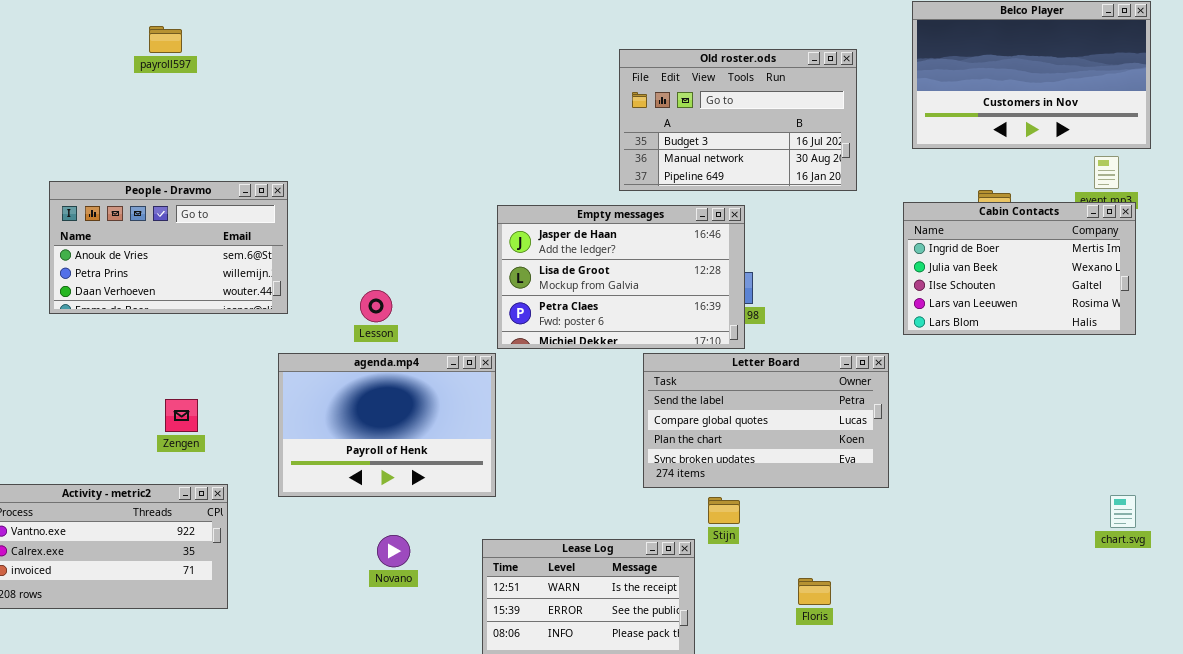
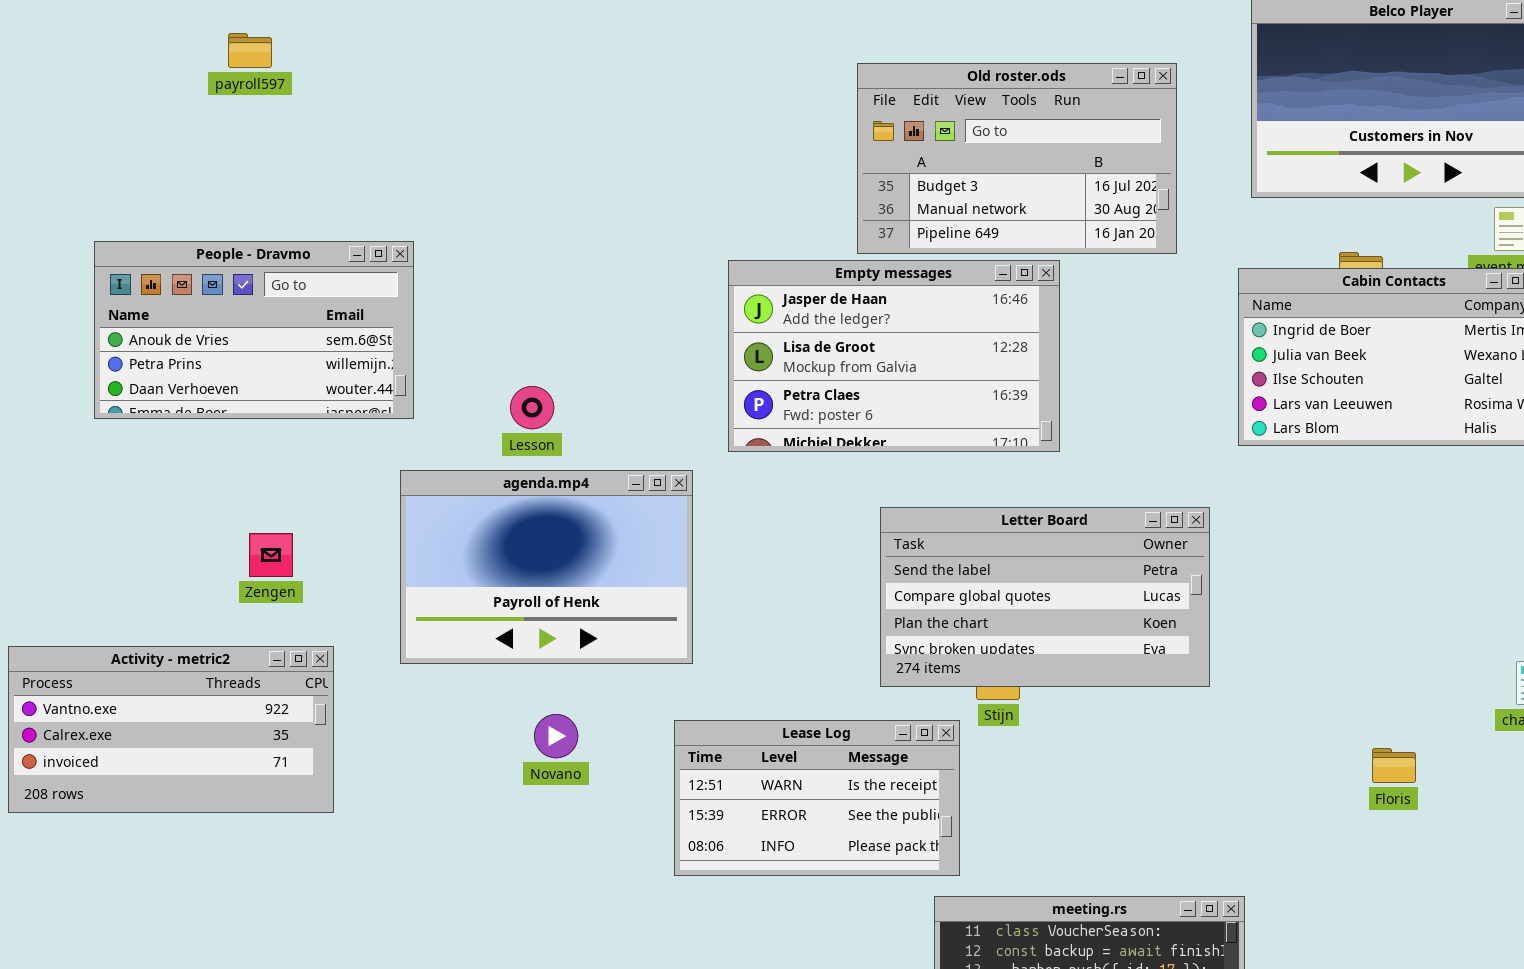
Empty messages: [497,205,745,349] -> [728,260,1060,452], moved
Letter Board: [643,353,889,488] -> [880,507,1210,687], moved
Floris: [798,578,831,605] -> [1372,748,1416,783], moved

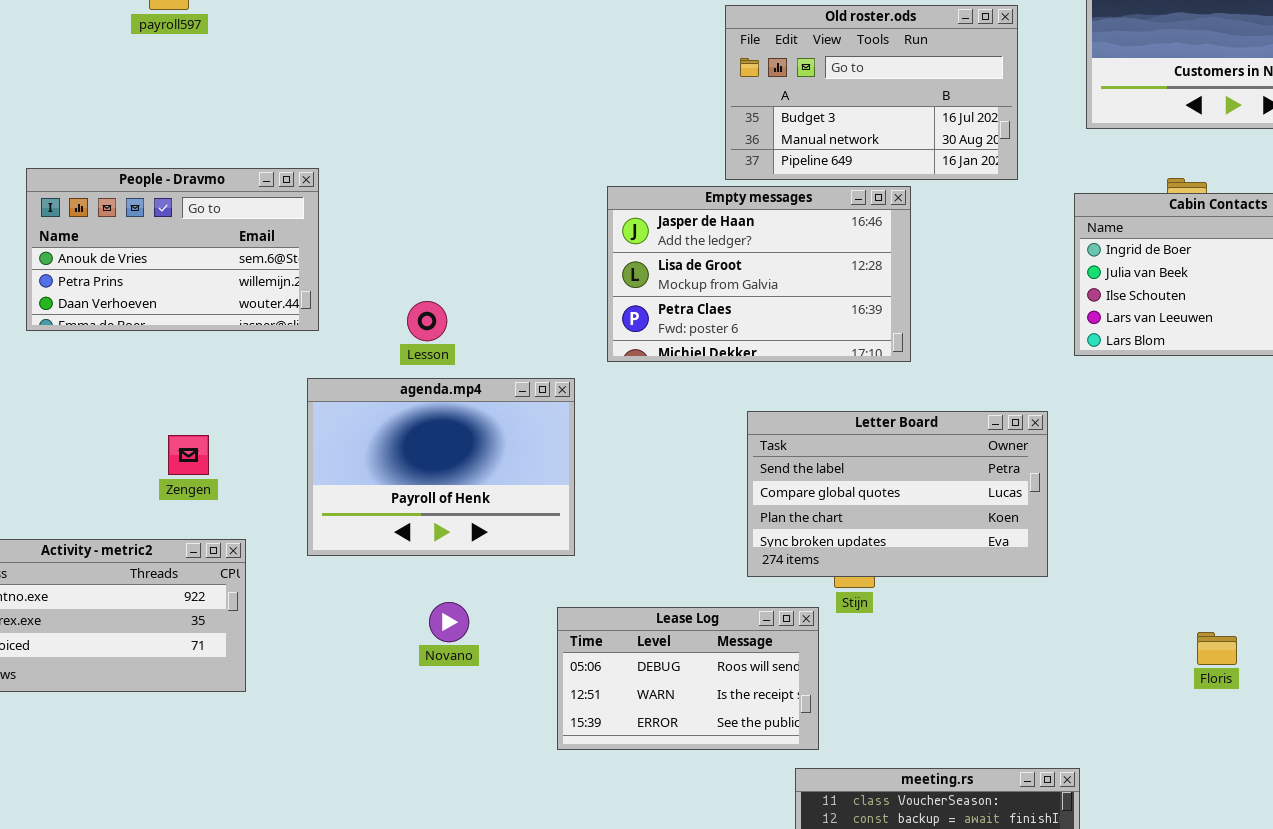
Lease Log: [674,720,960,876] -> [557,607,819,750], scrolled up 1 row

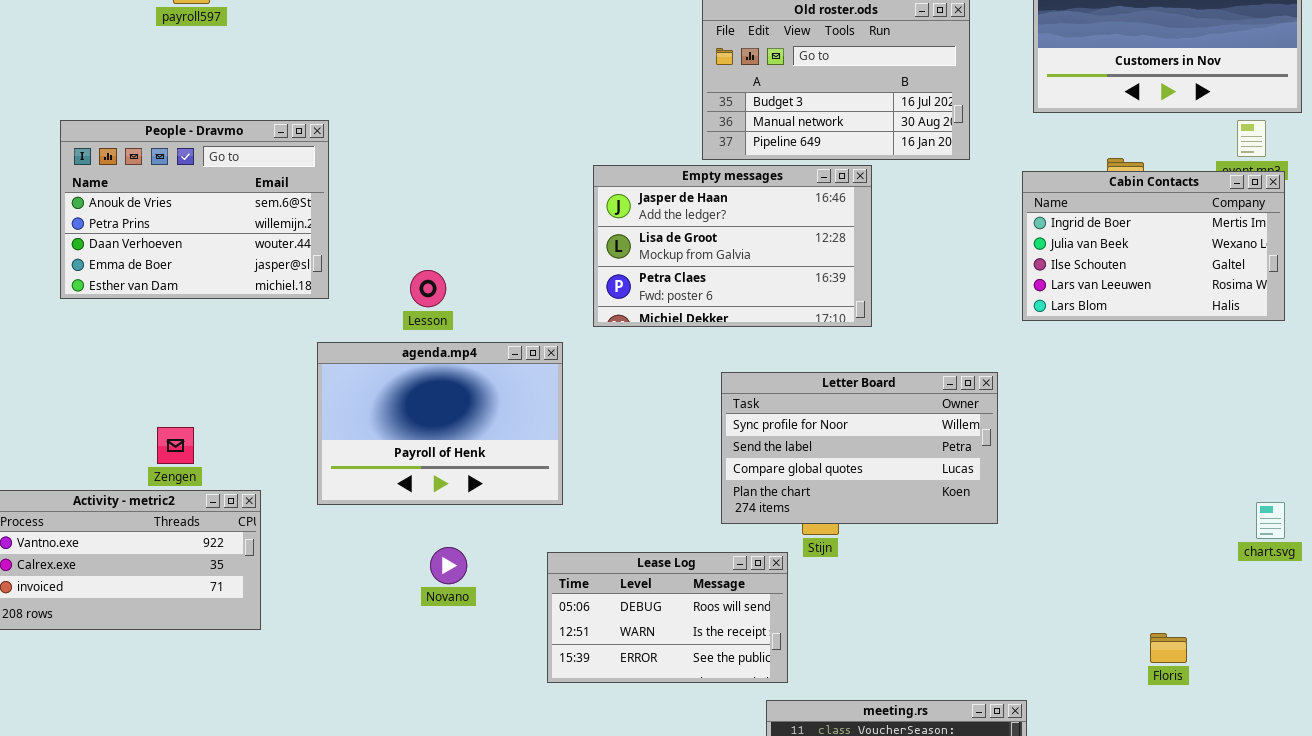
People - Dravmo: [26,168,319,331] -> [60,120,329,299], resized
Letter Board: [747,411,1048,577] -> [721,372,998,524], scrolled up 1 row
Zengen: [168,435,209,475] -> [157,427,194,464], moved
Floris: [1197,632,1237,665] -> [1150,633,1187,663], moved

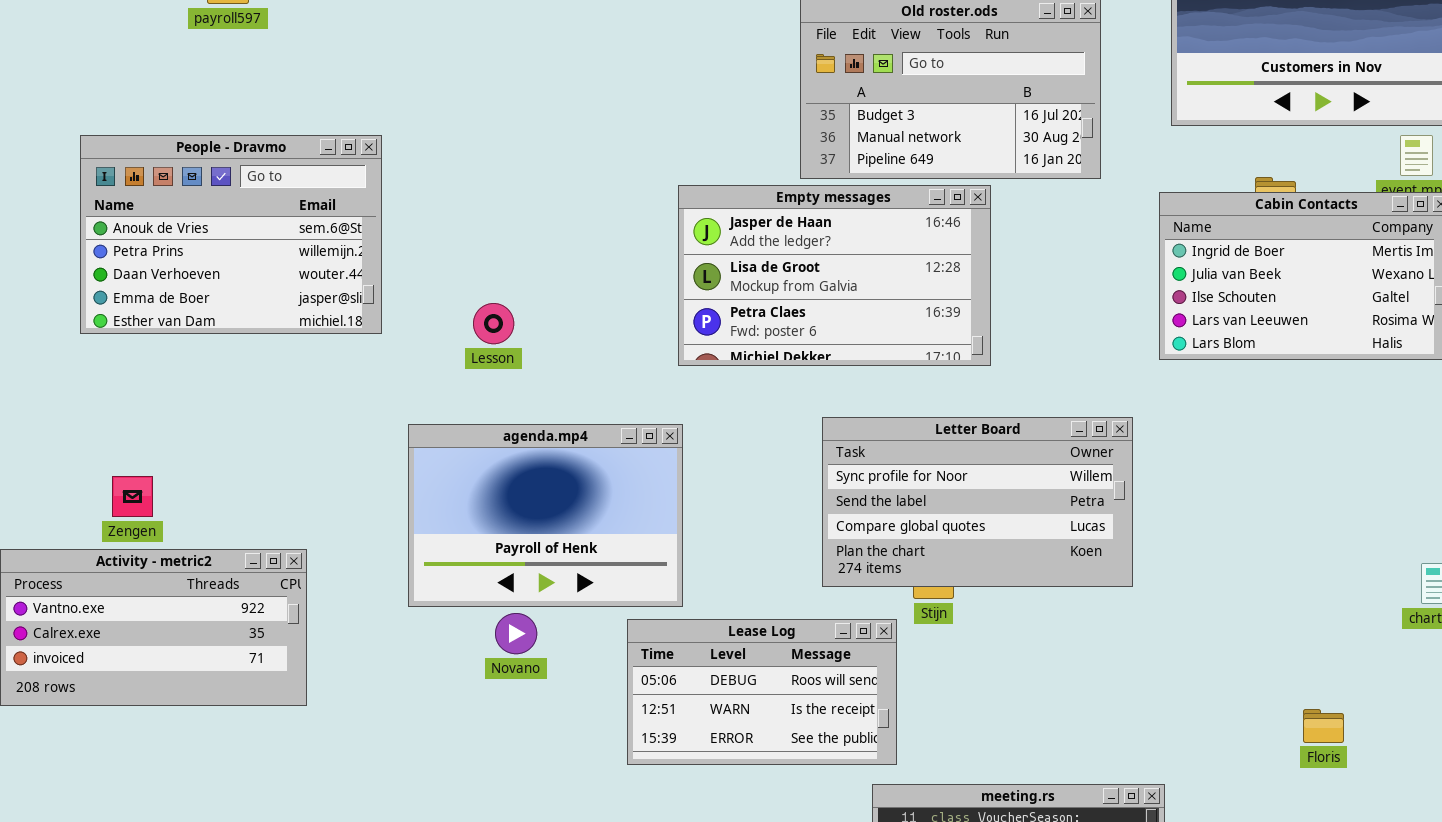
agenda.mp4: [317,342,563,505] -> [408,424,683,607], moved
Zengen: [157,427,194,464] -> [112,476,153,517], moved

